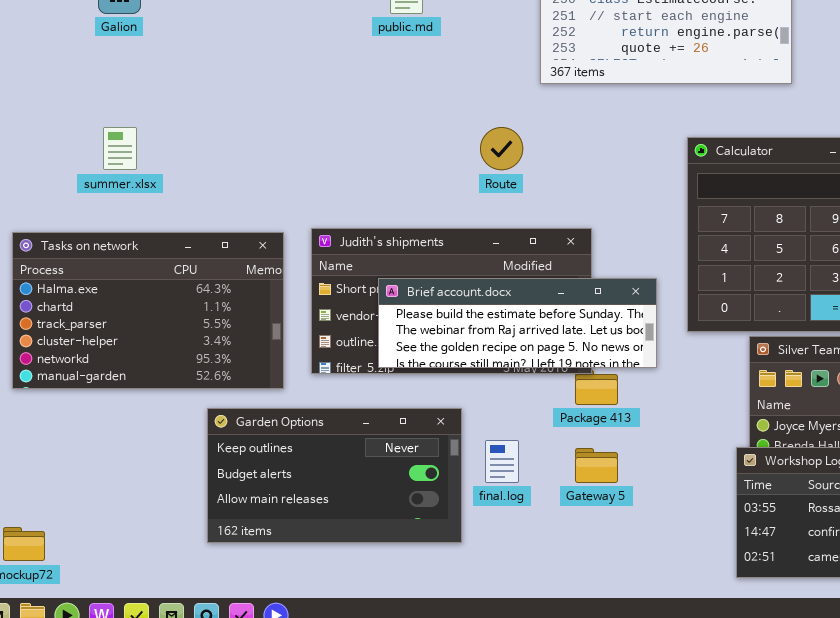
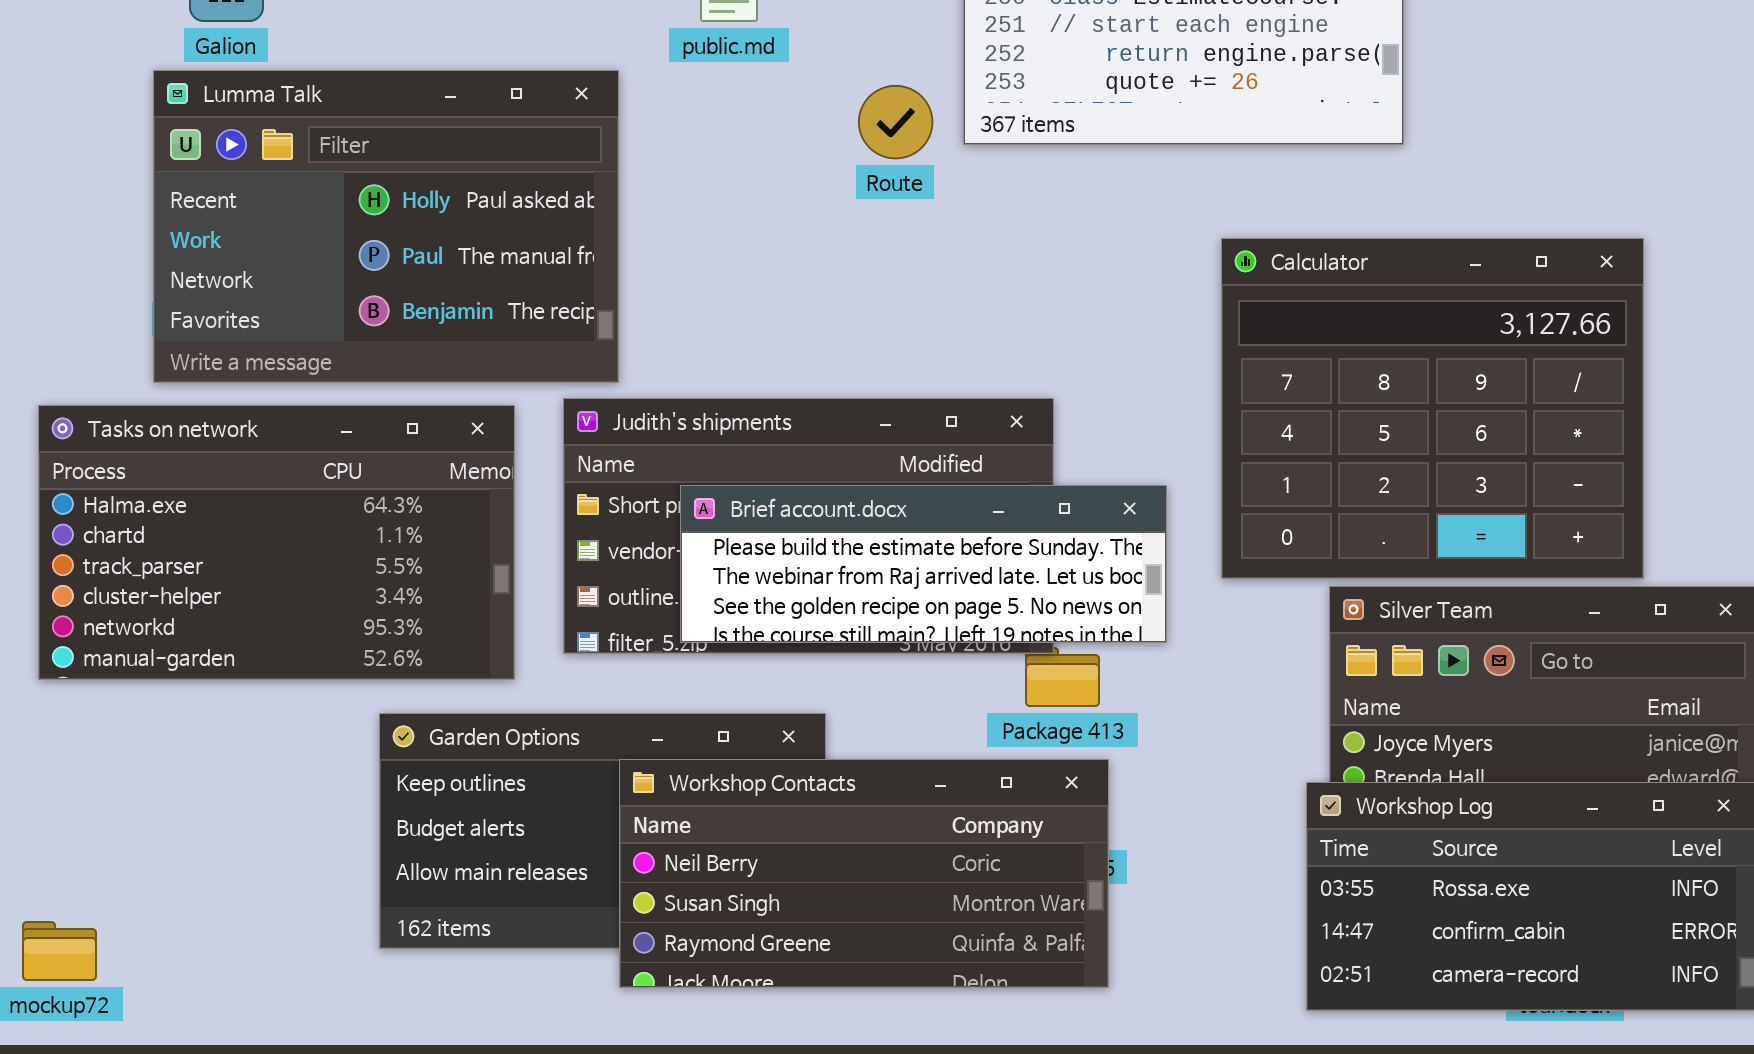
Lumma Talk: none -> [153,70,619,383], opened
Route: [480,127,523,170] -> [858,85,933,159], moved
Workshop Contacts: none -> [619,759,1109,988], opened

